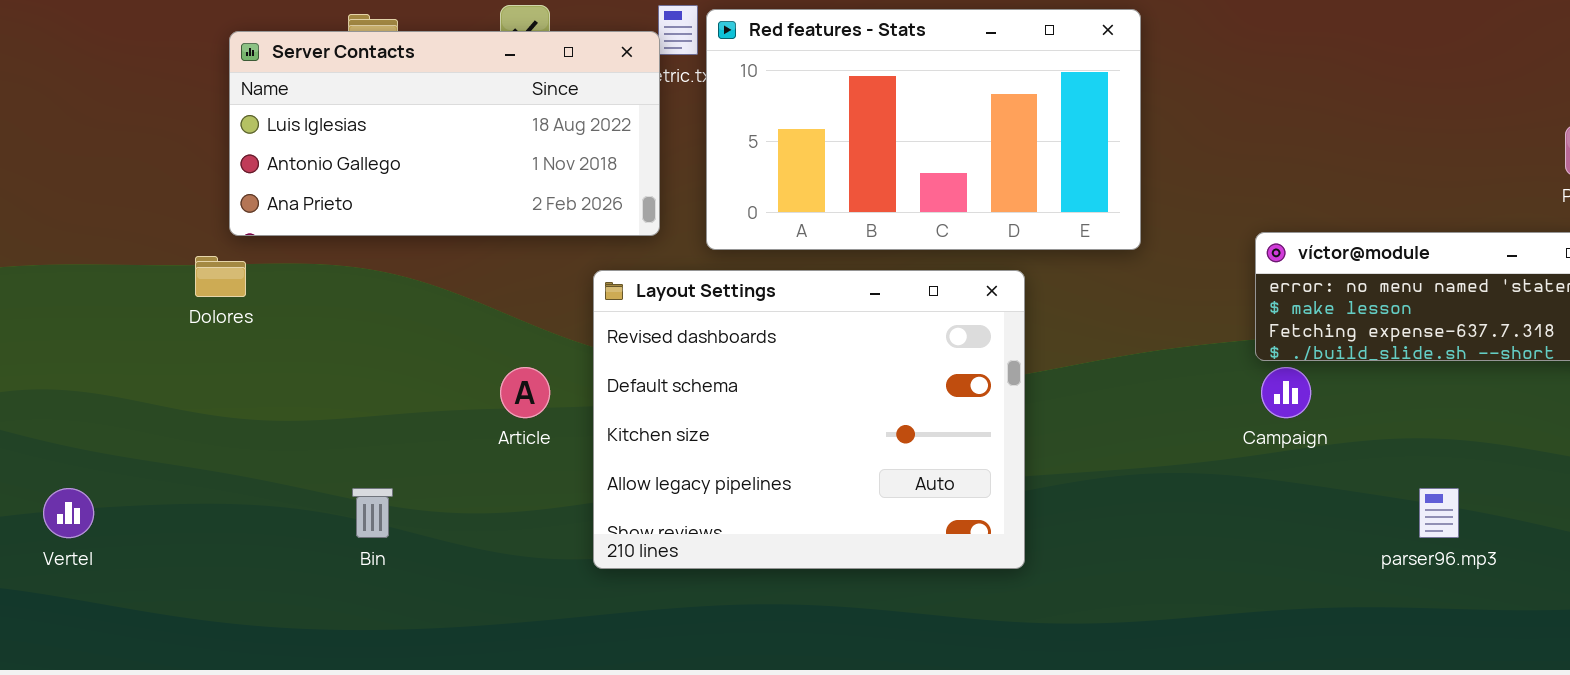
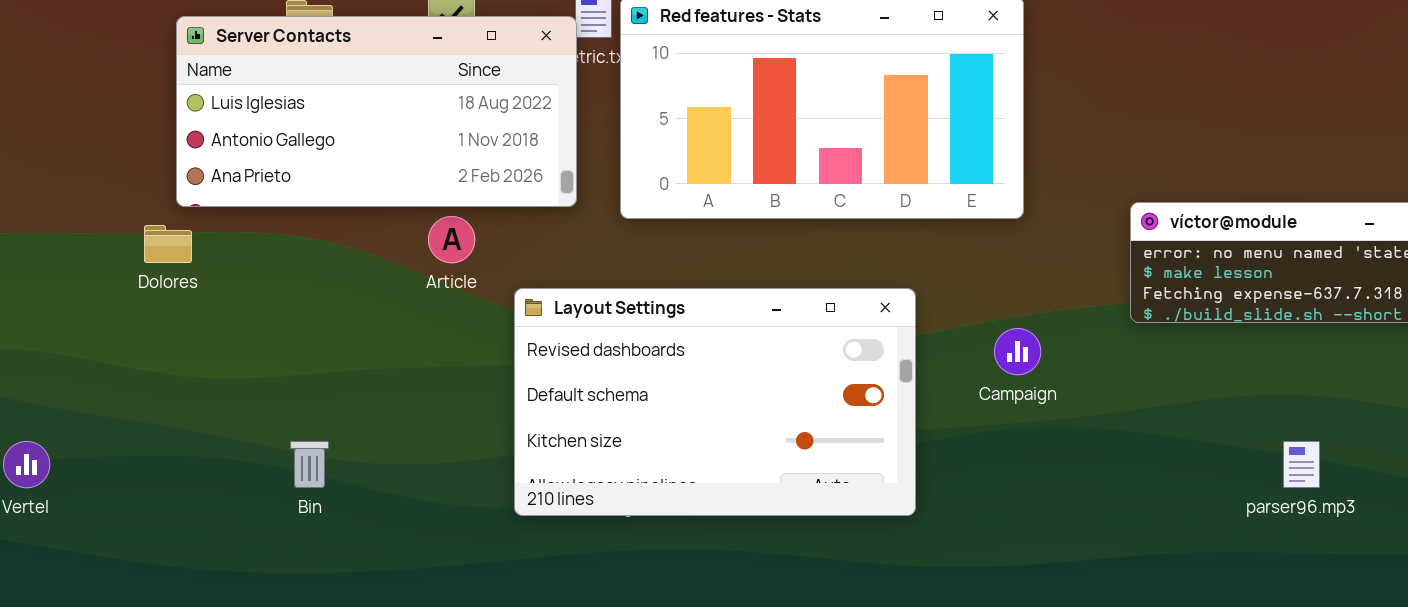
Layout Settings: [593,270,1025,569] -> [514,288,916,516], resized
Article: [500,367,550,418] -> [428,216,475,263], moved
Campaign: [1261,367,1311,418] -> [994,328,1041,375], moved

